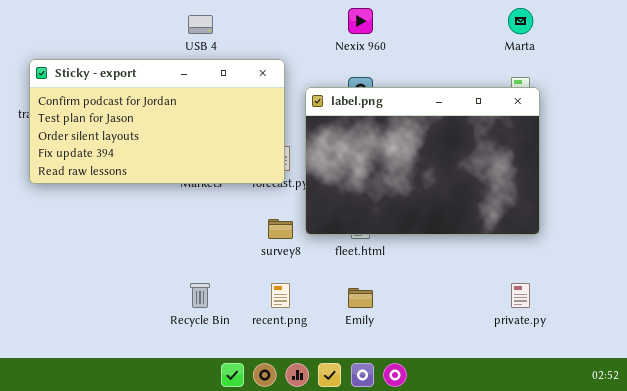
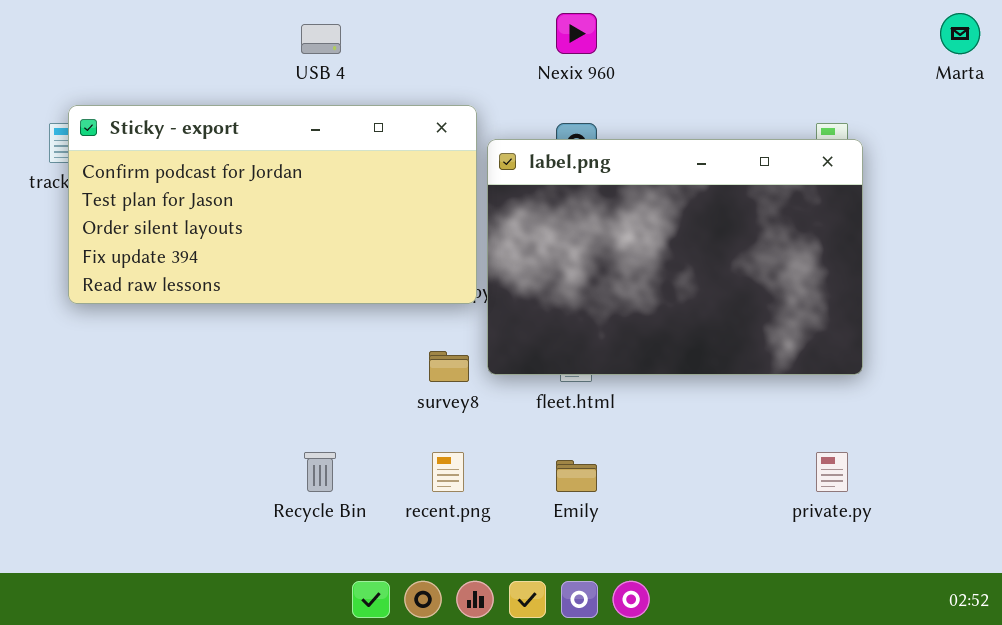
Marta: [508,8,533,34] -> [940,13,980,54], moved
Sticky - export: [29,59,285,184] -> [68,105,477,304], moved

